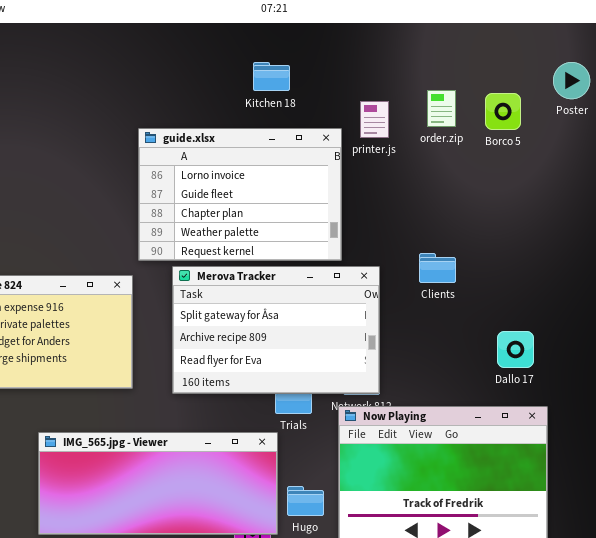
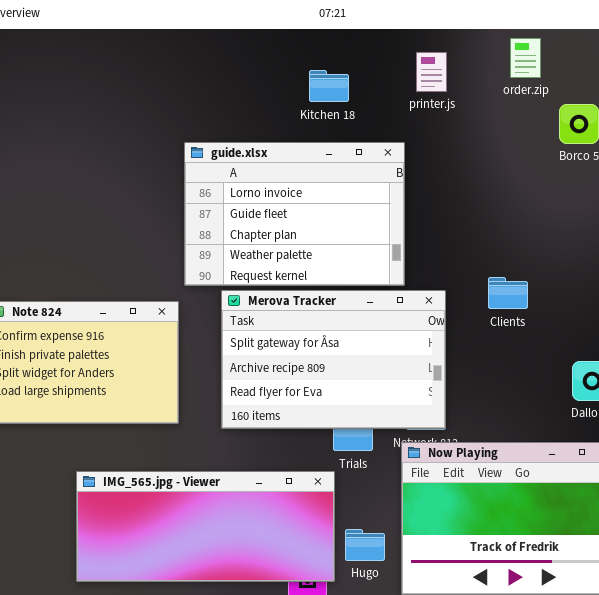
order.zip: [427,90,456,127] -> [510,38,541,78], moved
printer.js: [360,101,389,138] -> [416,52,447,92], moved

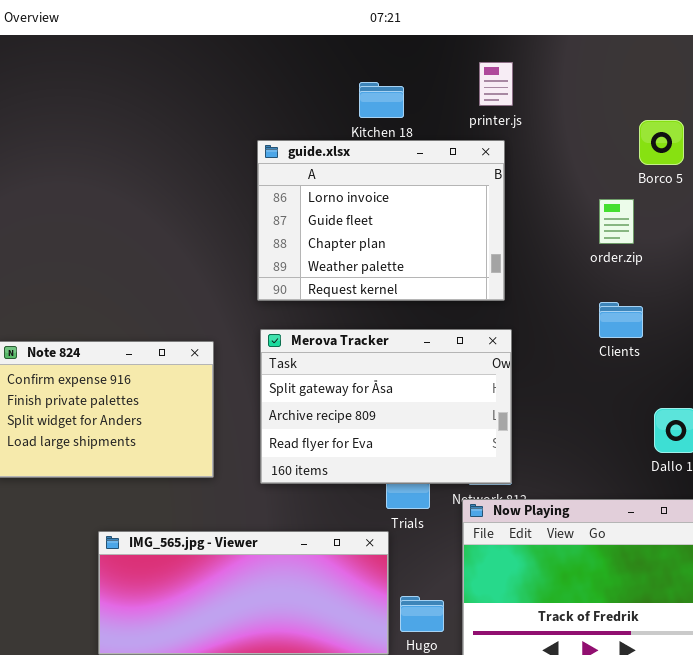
order.zip: [510,38,541,78] -> [599,199,634,244], moved
guide.xlsx: [184,142,405,286] -> [257,140,505,301], moved
Clients: [488,277,528,309] -> [599,302,643,338], moved

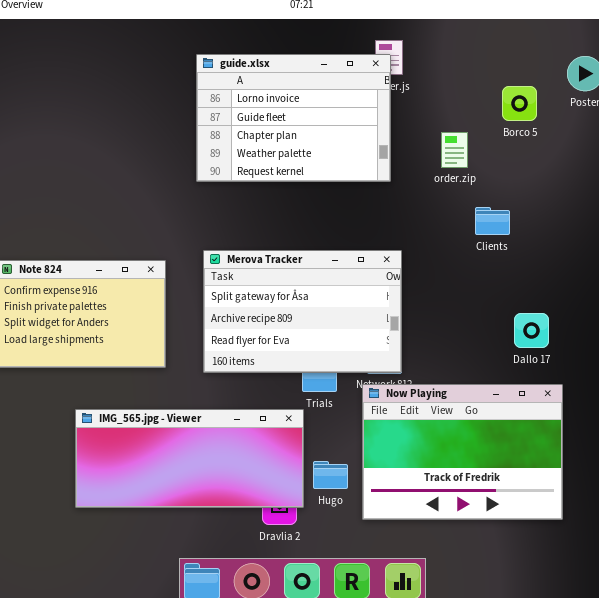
guide.xlsx: [257,140,505,301] -> [196,54,391,182], moved
order.zip: [599,199,634,244] -> [441,132,468,168], moved
Clients: [599,302,643,338] -> [475,207,510,235], moved

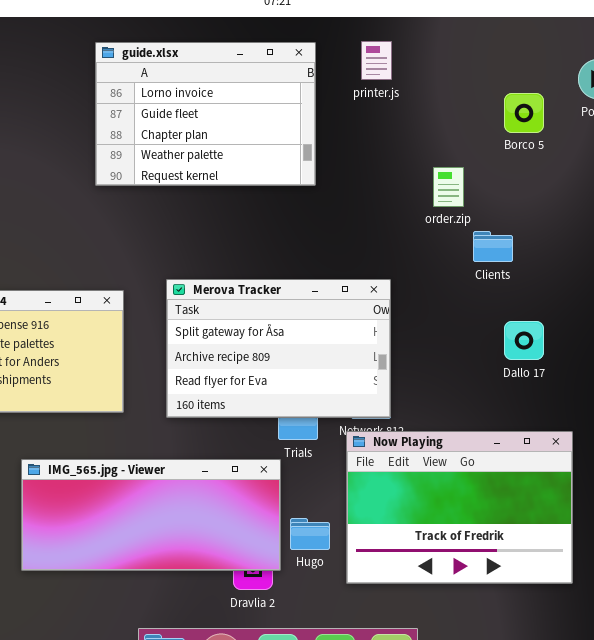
guide.xlsx: [196,54,391,182] -> [95,42,316,186], moved
order.zip: [441,132,468,168] -> [433,167,464,207], moved
Dallo 17: [514,313,549,348] -> [504,321,544,360], moved

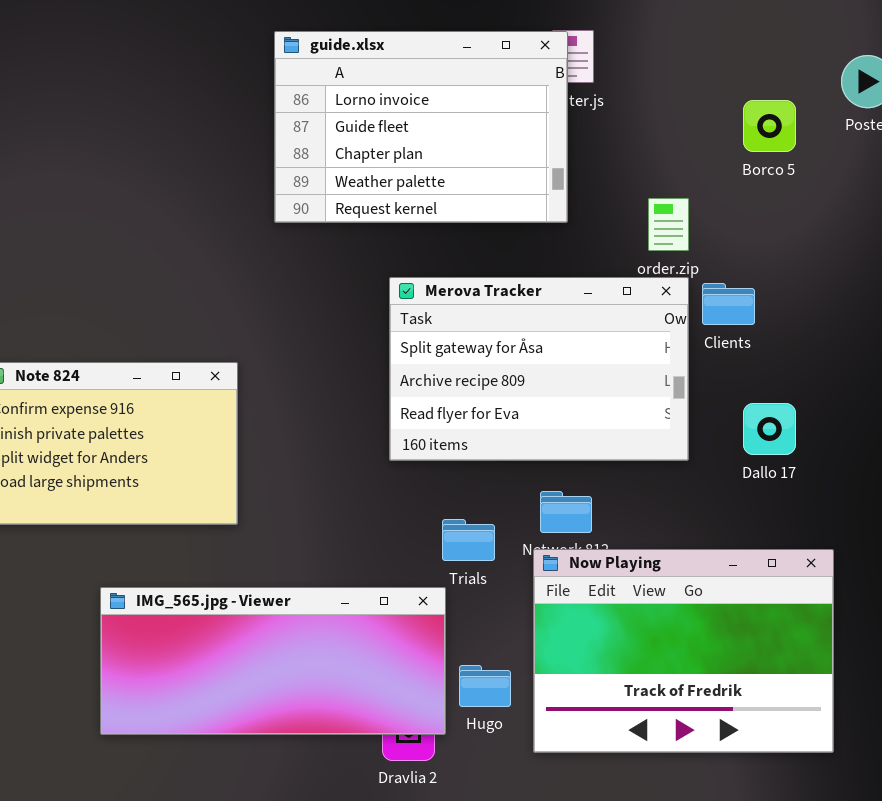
guide.xlsx: [95,42,316,186] -> [274,31,568,223], moved
Merova Tracker: [166,279,391,418] -> [389,277,689,461], moved

